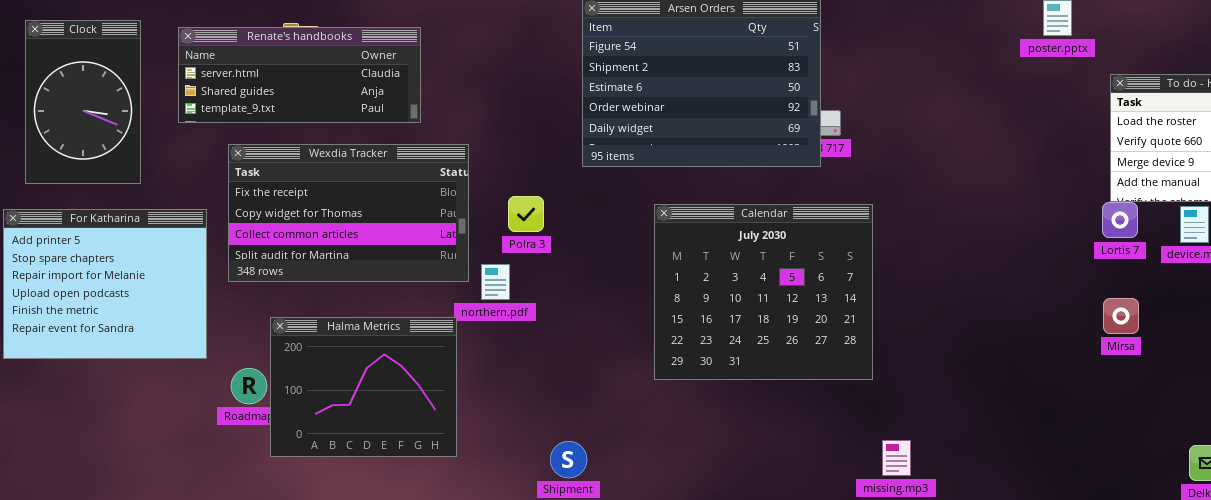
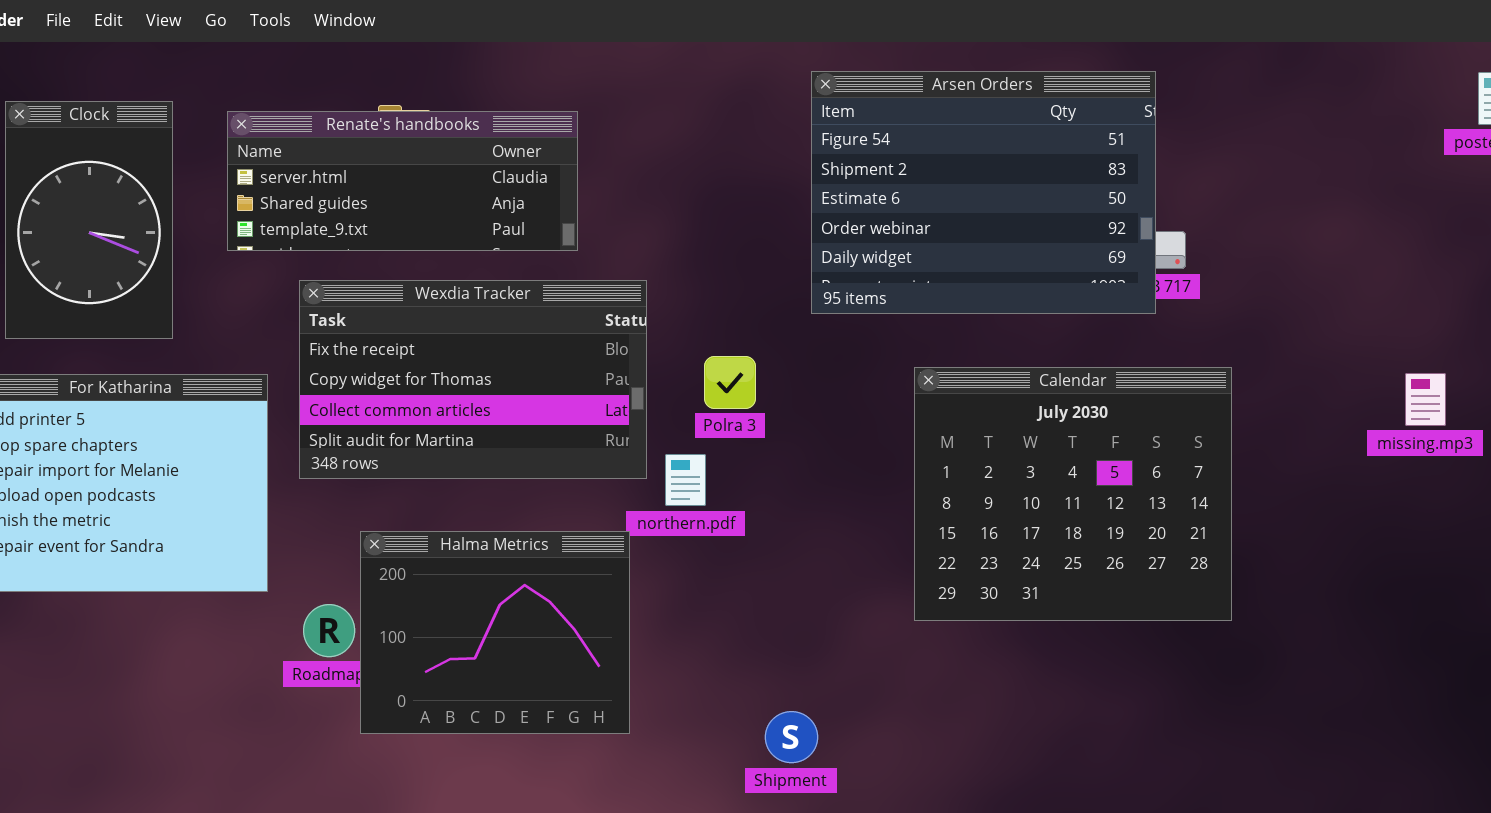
missing.mp3: [882,440,911,476] -> [1405,373,1446,426], moved

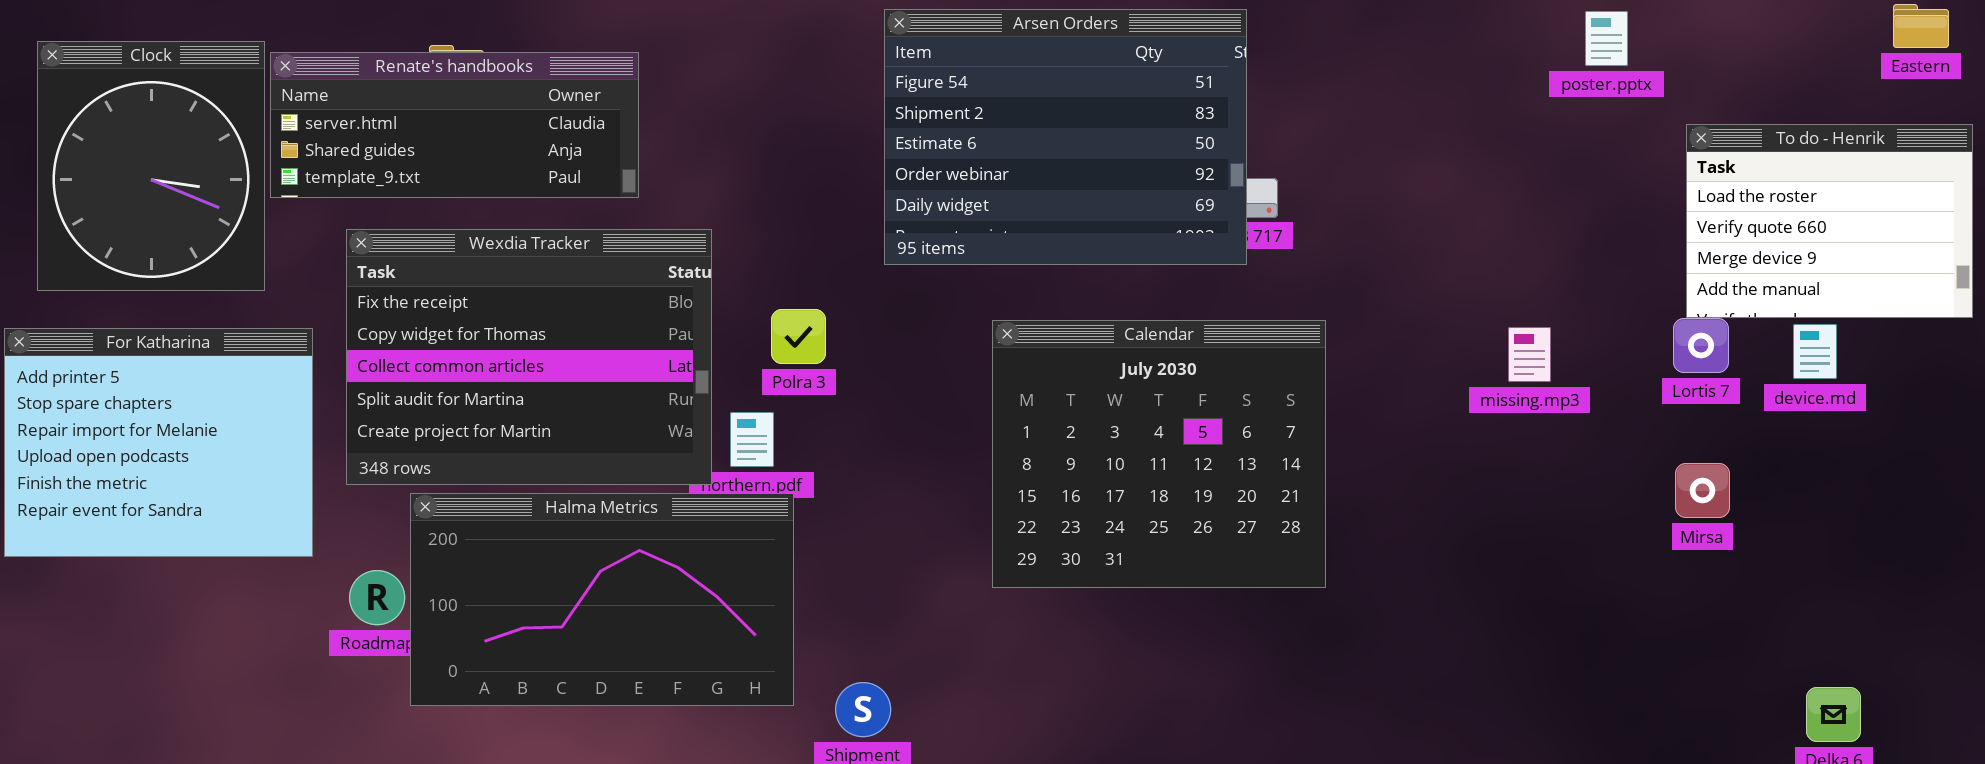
Clock: [5,101,173,339] -> [37,41,265,291], resized
Wexdia Tracker: [299,280,647,479] -> [346,229,712,485], resized
Halma Metrics: [360,531,630,734] -> [410,493,794,706], resized

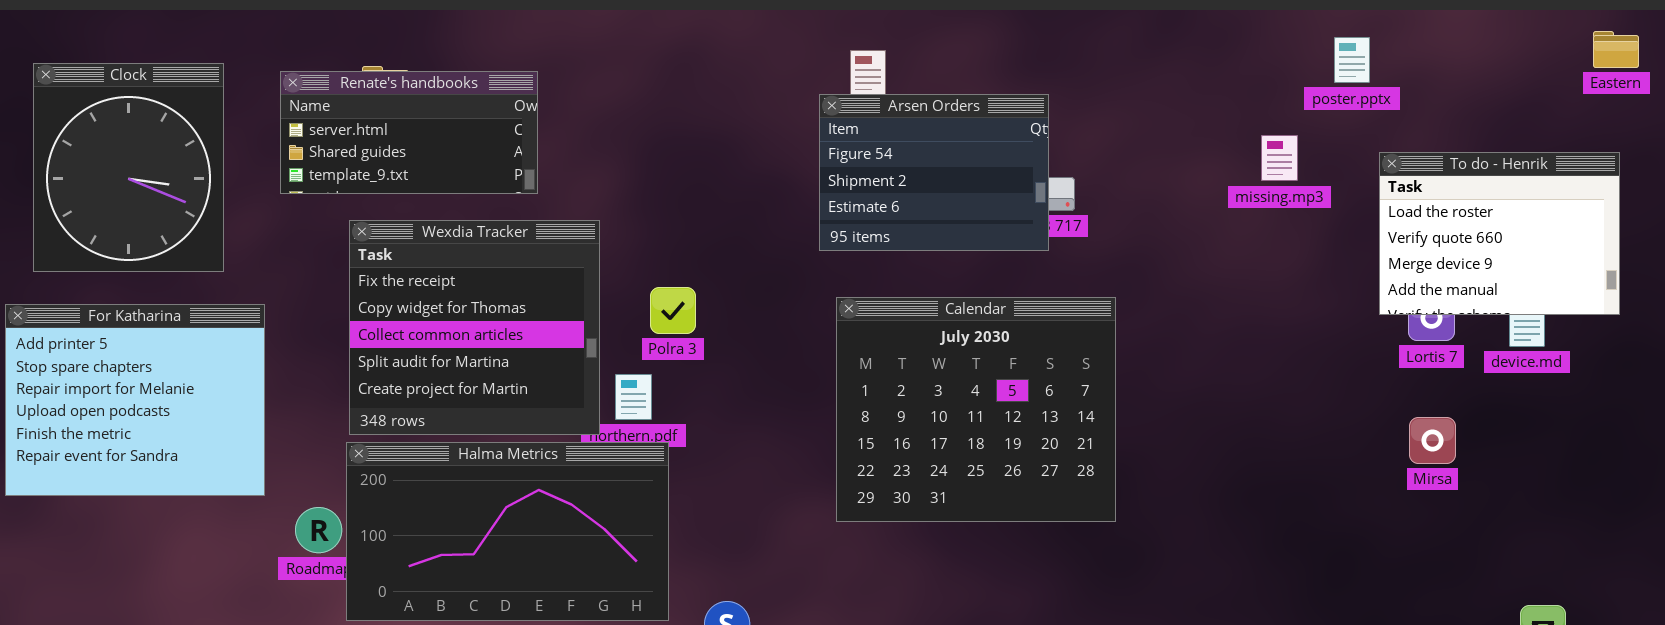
Arsen Orders: [884,9,1247,265] -> [819,94,1049,251], resized
Renate's handbooks: [270,52,639,198] -> [280,71,538,194], resized
To do - Henrik: [1686,124,1973,318] -> [1379,152,1620,315], moved
Wexdia Tracker: [346,229,712,485] -> [349,220,600,435], resized
missing.mp3: [1508,327,1551,382] -> [1261,135,1298,181], moved

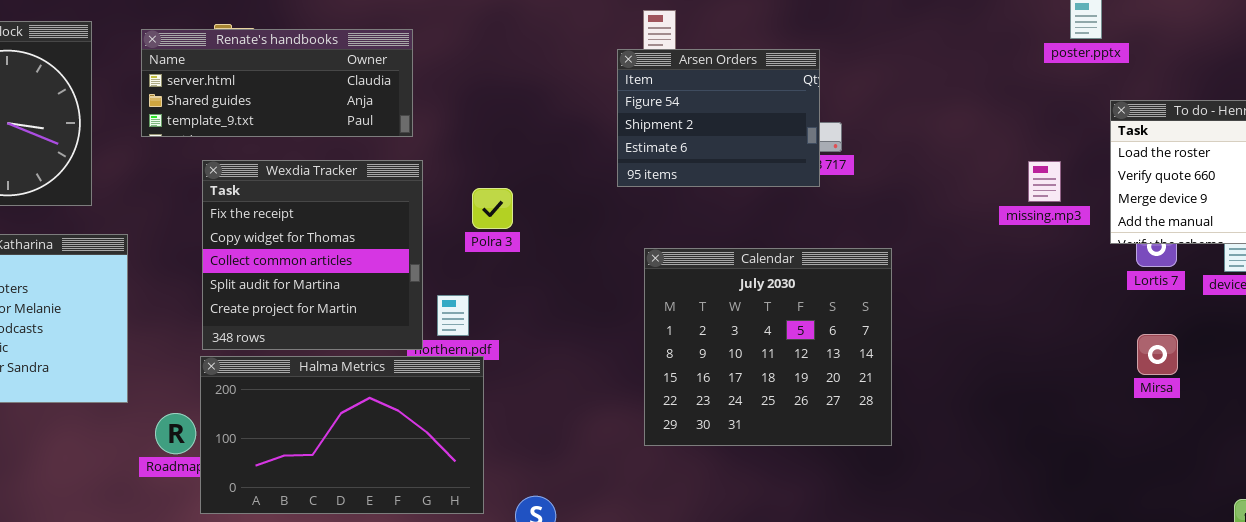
Renate's handbooks: [280,71,538,194] -> [141,29,413,137], resized
missing.mp3: [1261,135,1298,181] -> [1028,161,1061,202], moved
Polra 3: [650,287,696,334] -> [472,188,513,229], moved
Calendar: [836,297,1116,522] -> [644,248,892,446], moved

